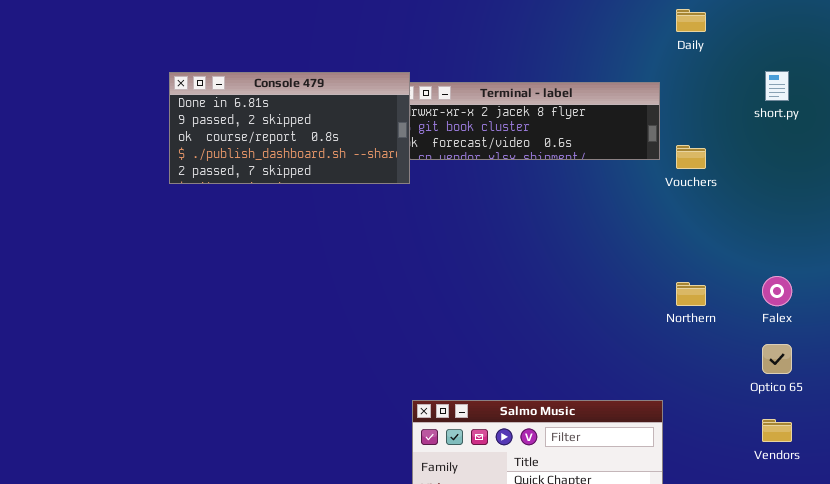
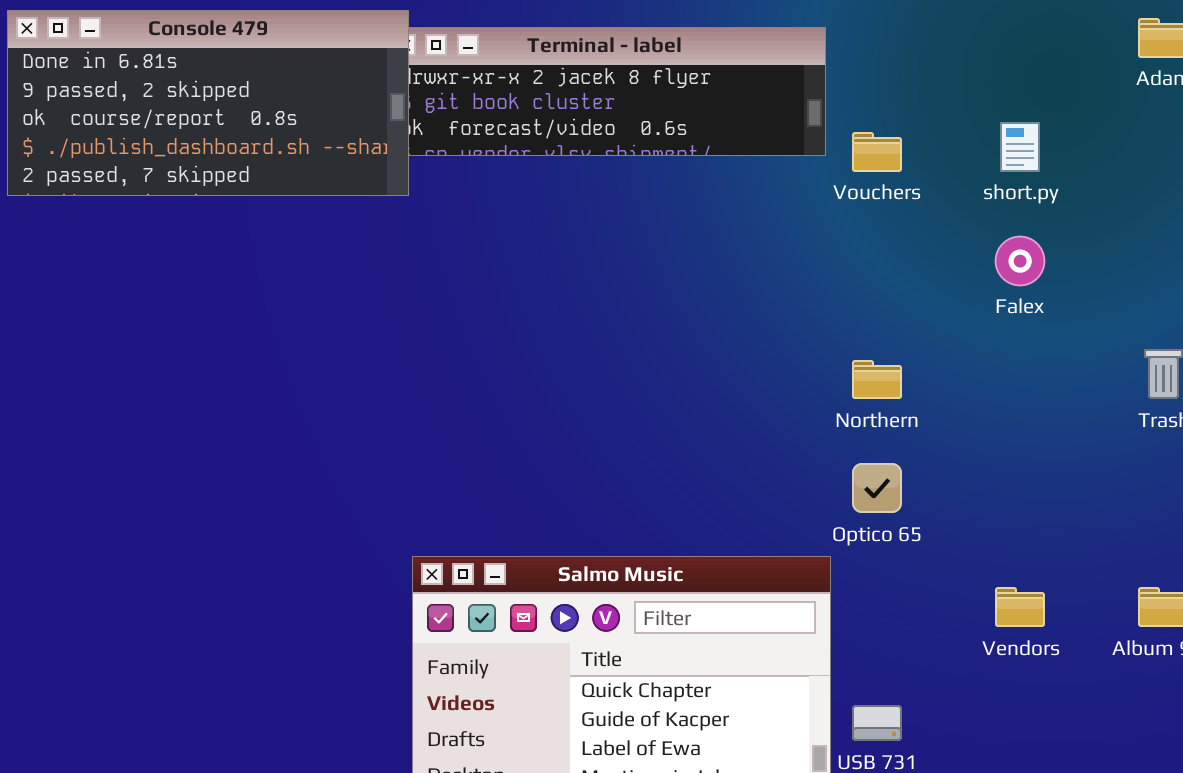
short.py: [765,71,789,101] -> [1000,122,1040,172], moved
Falex: [762,276,792,306] -> [995,236,1045,286], moved
Optico 65: [762,344,792,374] -> [852,463,902,513], moved

